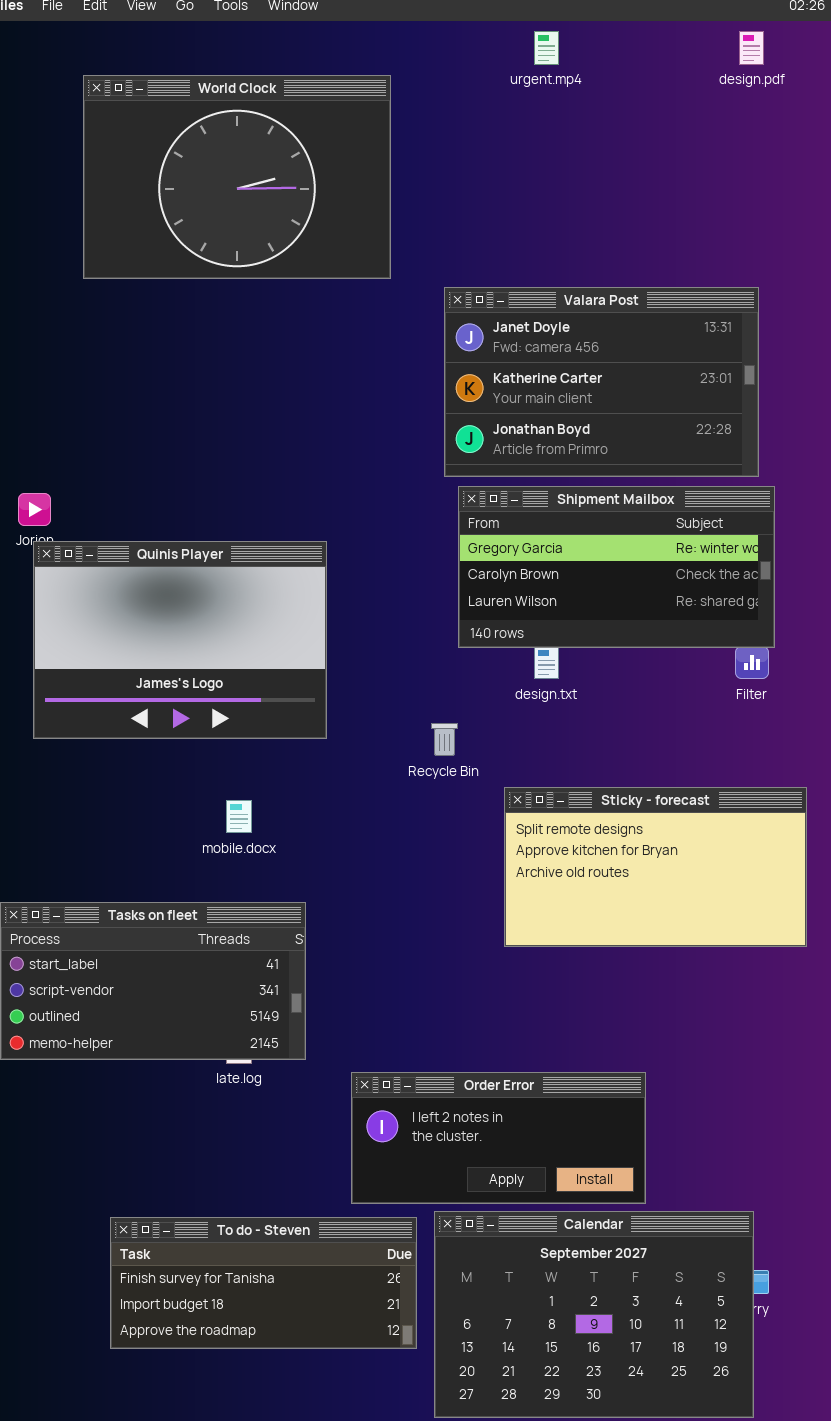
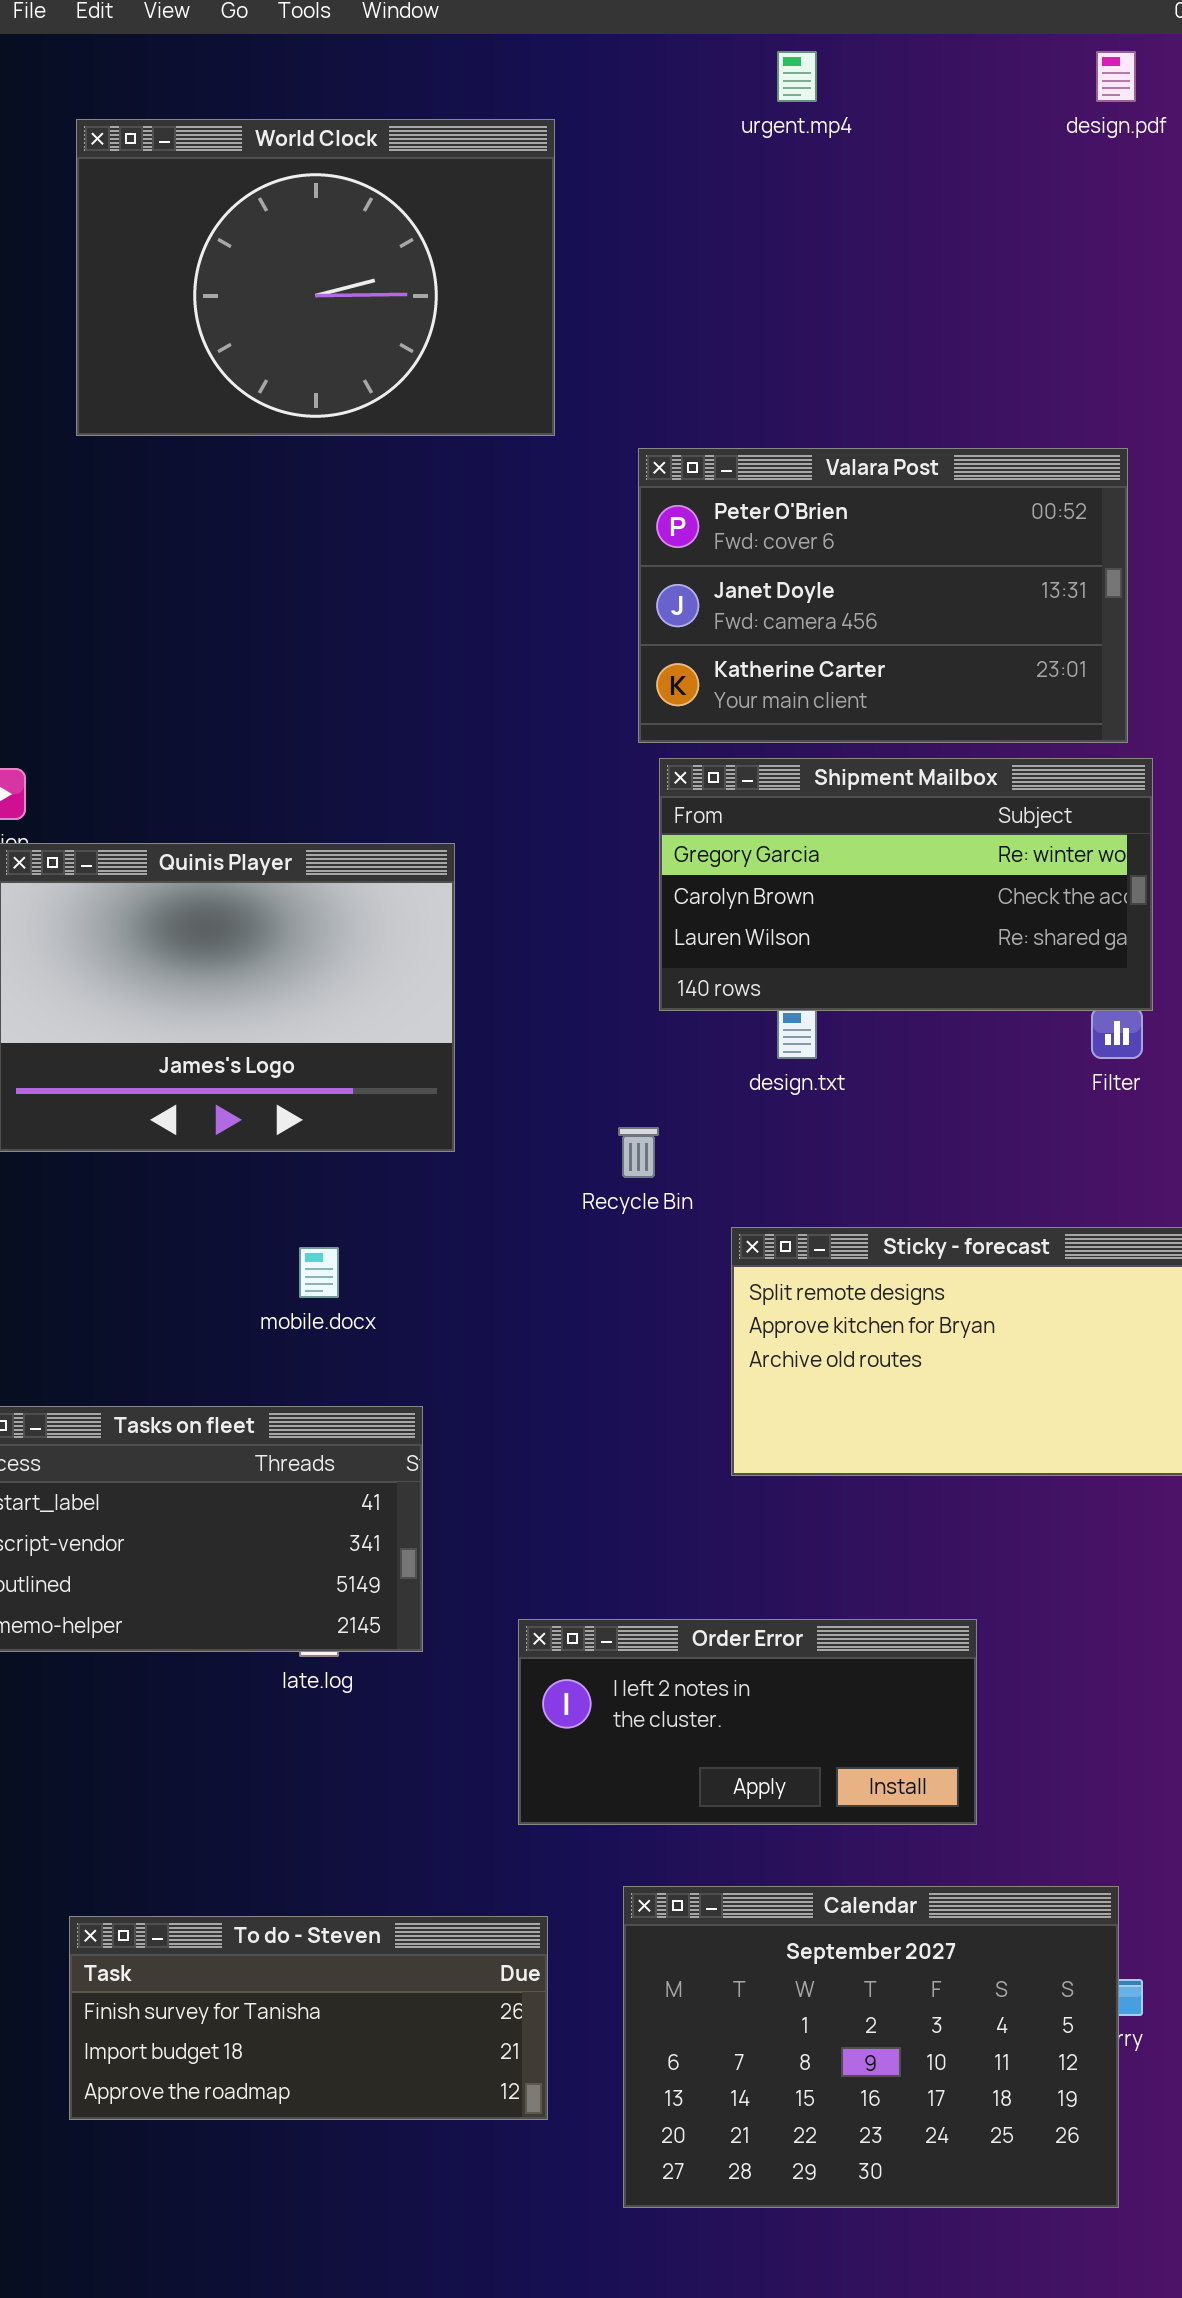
Valara Post: [444,287,759,477] -> [638,448,1128,743], scrolled up 1 row
Order Error: [351,1072,646,1204] -> [518,1619,977,1825], moved
To do - Steven: [110,1217,417,1349] -> [69,1916,548,2120], moved

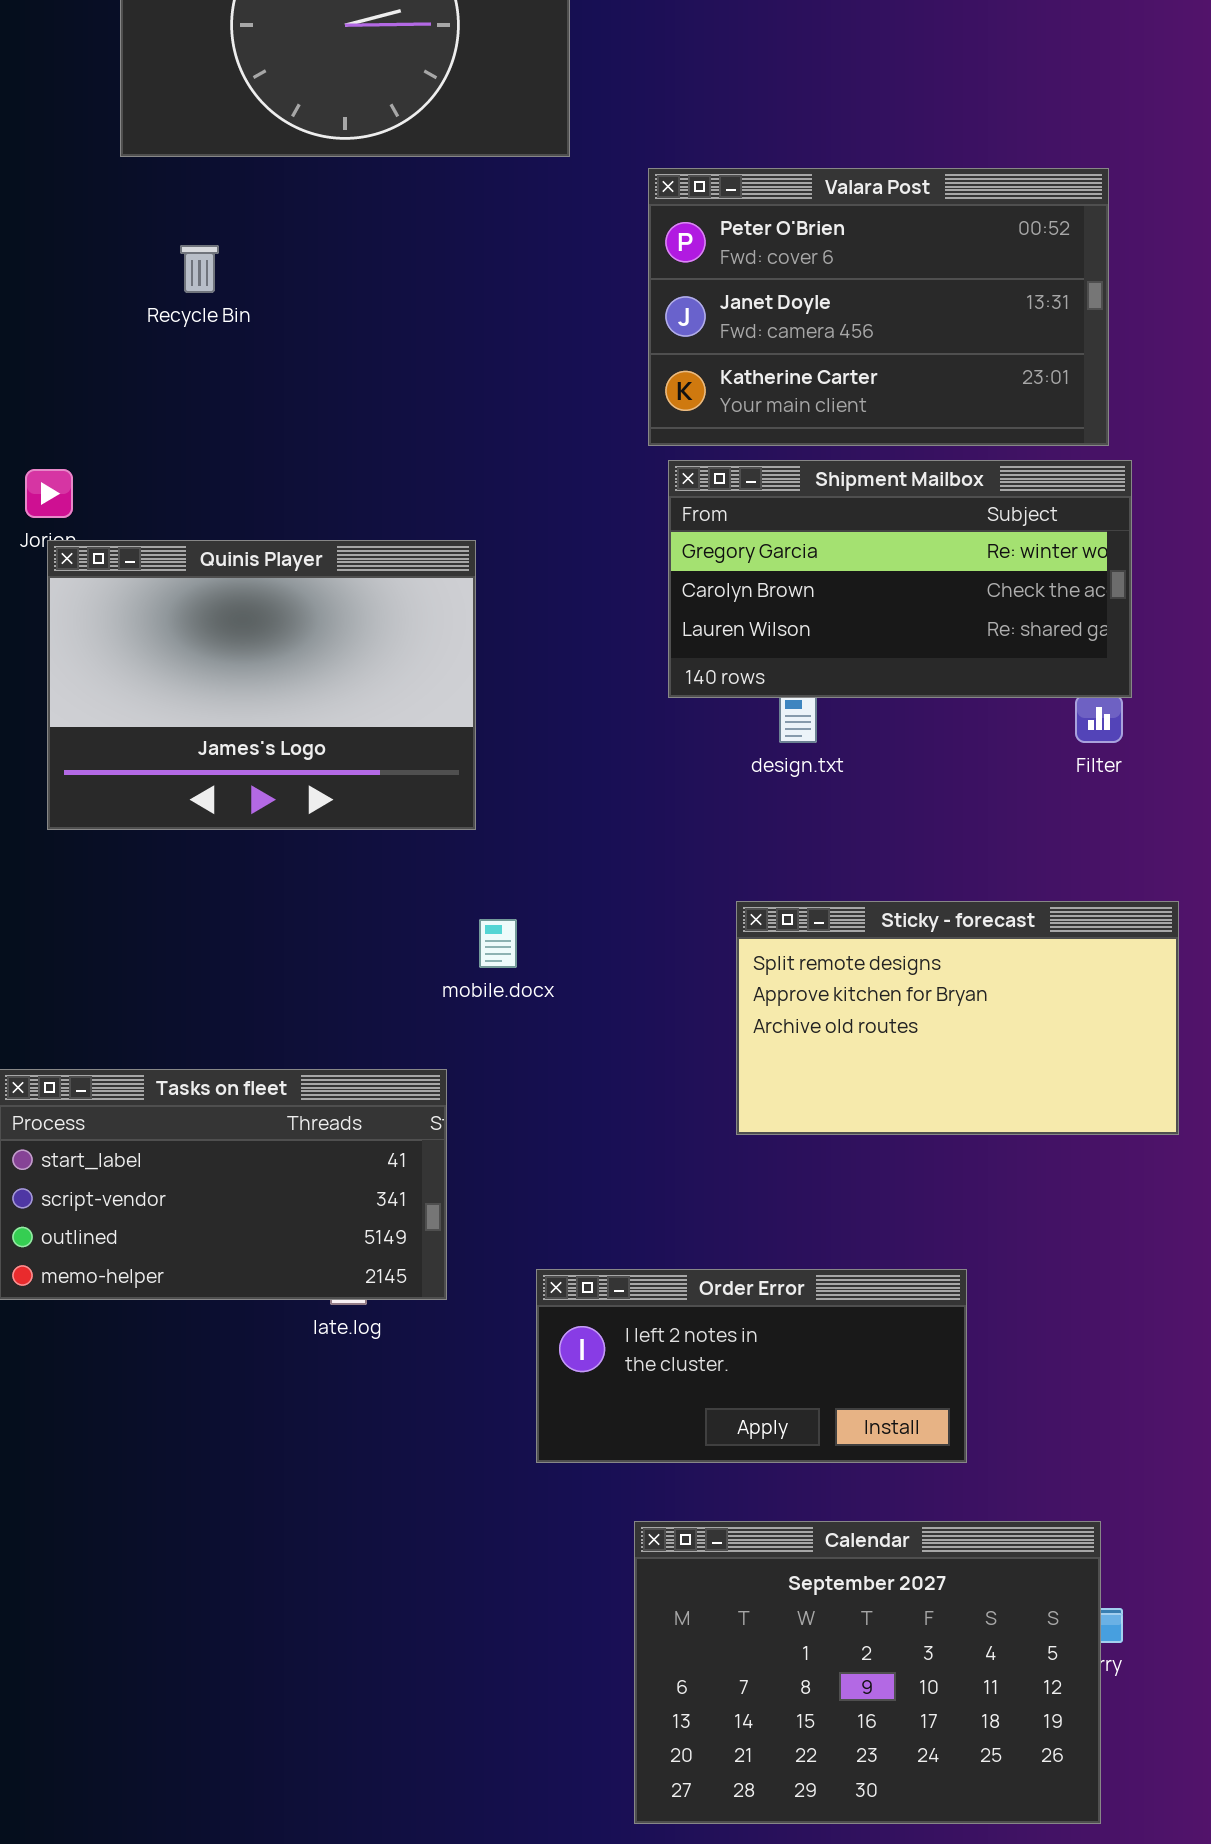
Recycle Bin: [618,1127,659,1178] -> [180,245,219,293], moved
mobile.docx: [299,1247,339,1298] -> [479,919,517,968], moved
To do - Steven: [69,1916,548,2120] -> none, closed

